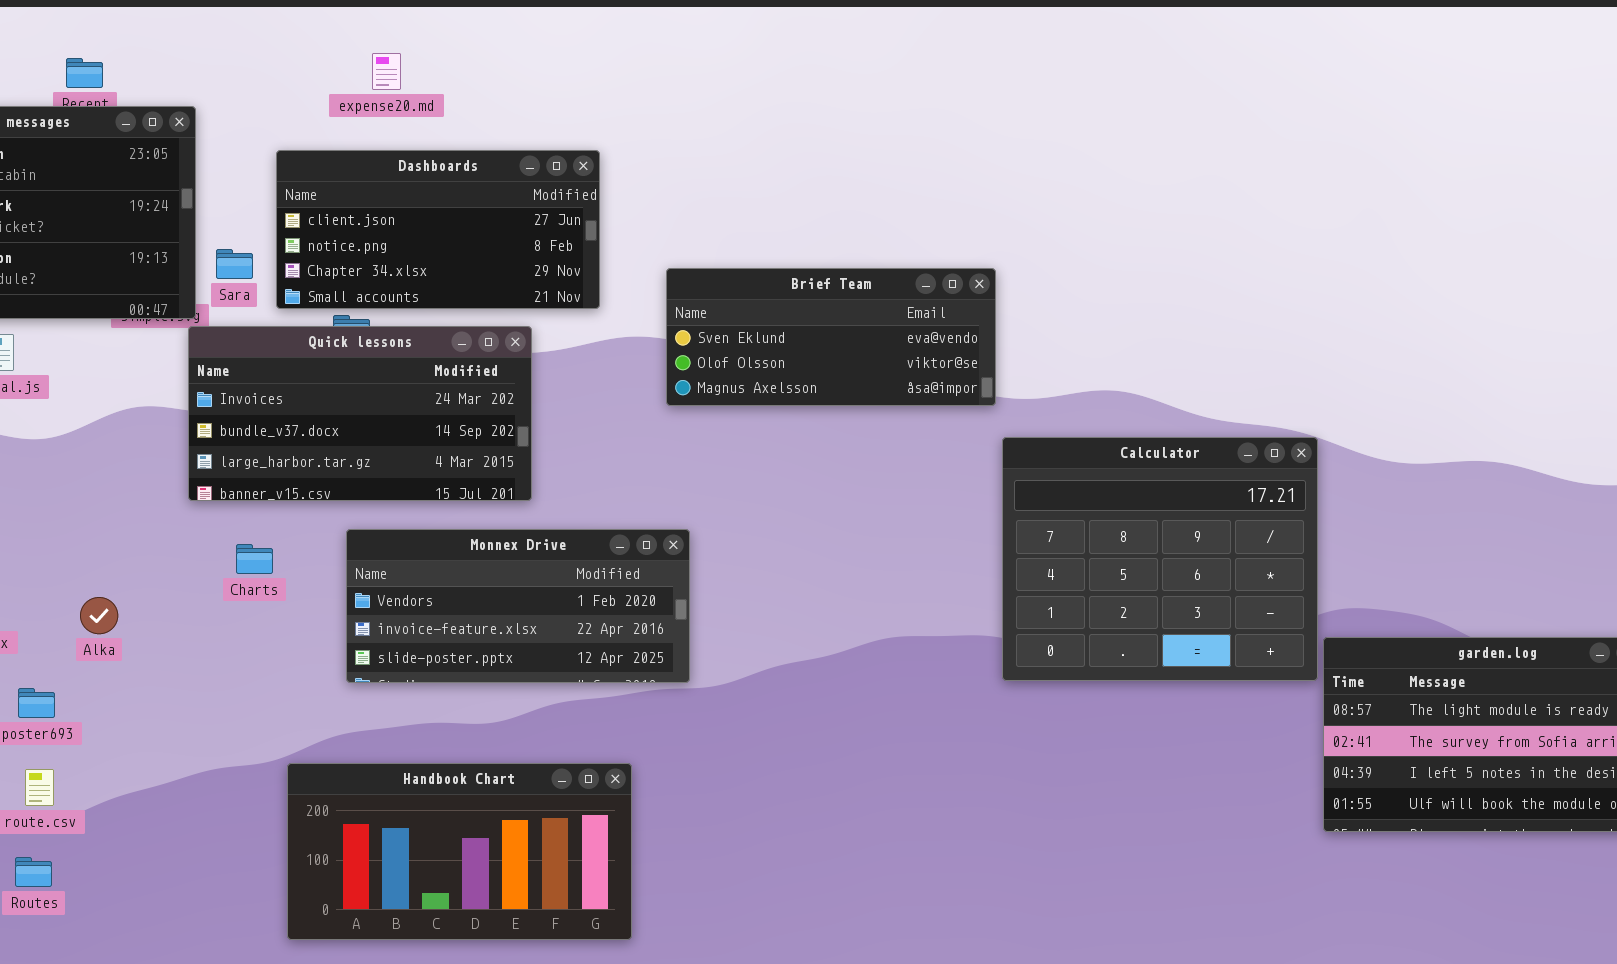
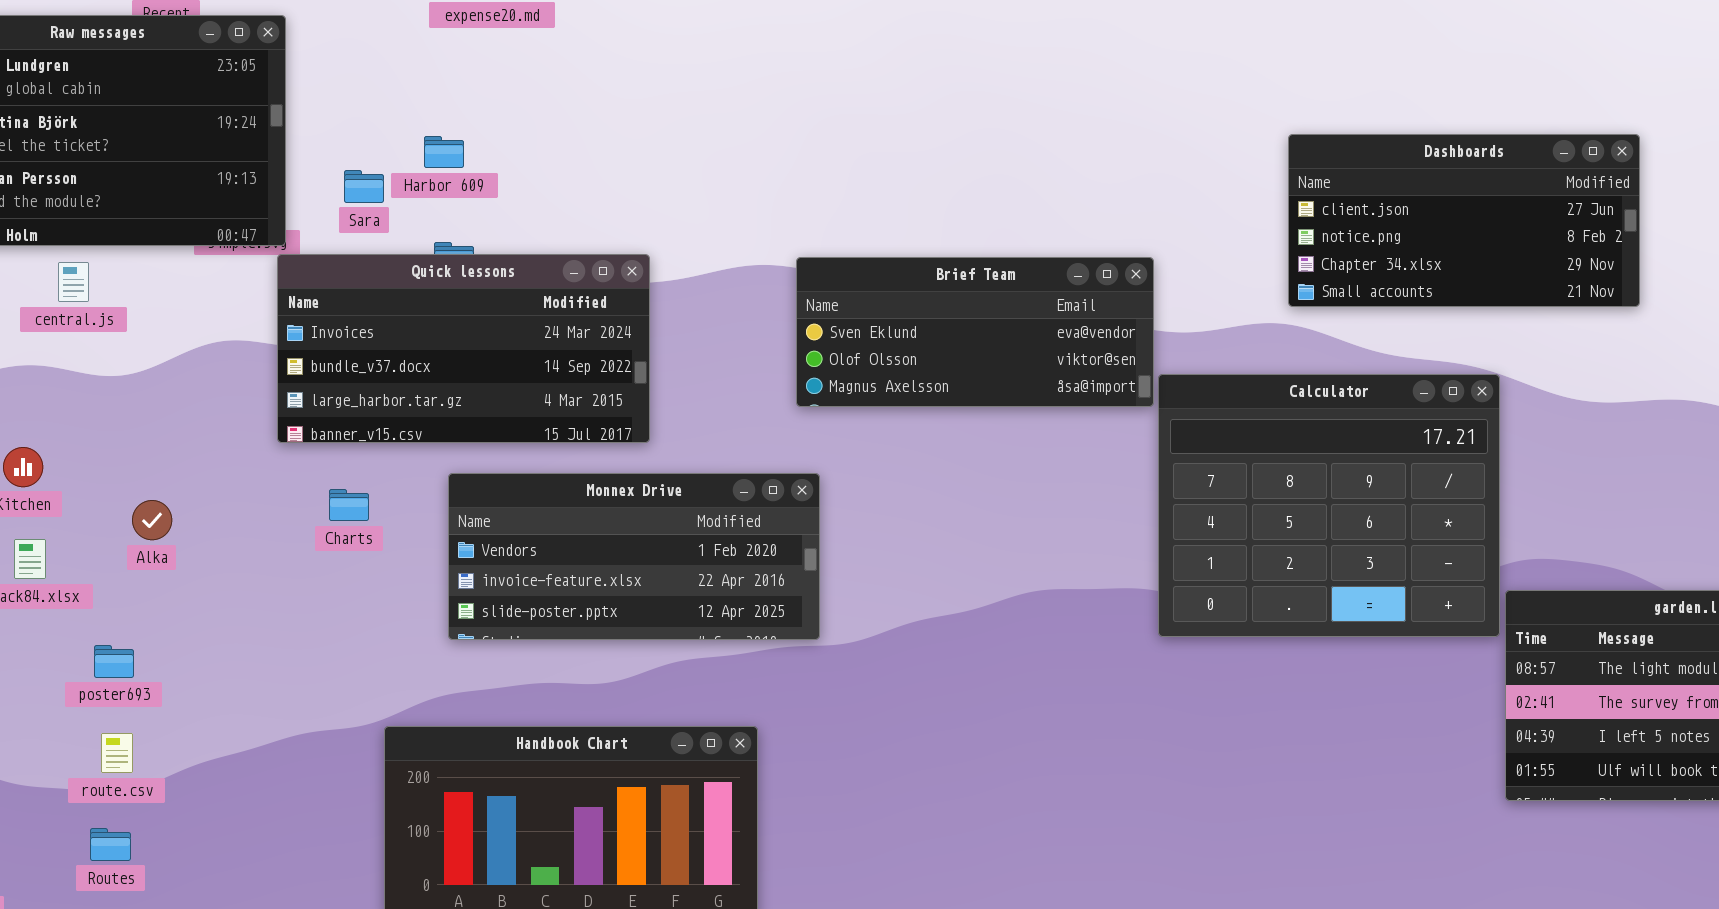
Dashboards: [276,150,600,309] -> [1288,134,1640,307], moved
Sara: [216,249,253,279] -> [344,170,384,203], moved
Brief Team: [666,268,996,406] -> [796,257,1154,407], moved
Alka: [80,597,118,634] -> [132,500,172,540], moved

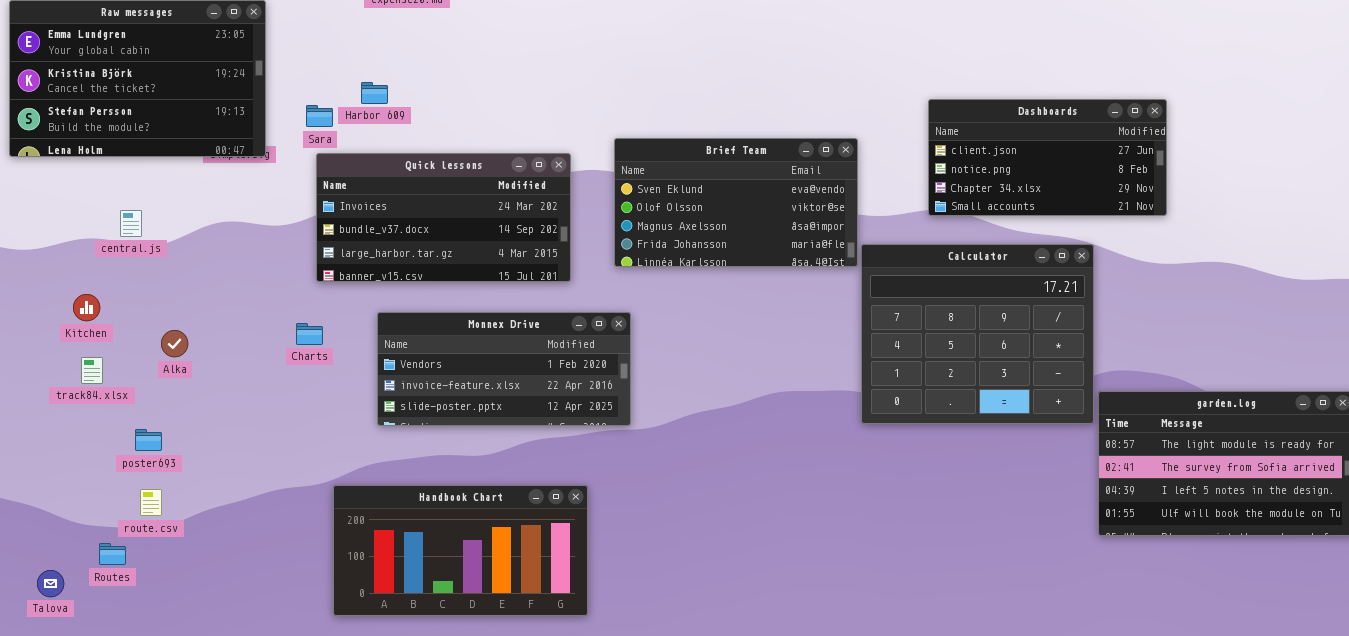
Dashboards: [1288,134,1640,307] -> [928,99,1167,216], moved
Quick lessons: [277,254,650,443] -> [316,153,571,282], moved
Brief Team: [796,257,1154,407] -> [614,138,858,267], resized
central.js: [58,262,89,302] -> [120,210,142,237], moved
Routes: [90,828,131,861] -> [99,543,126,565], moved

